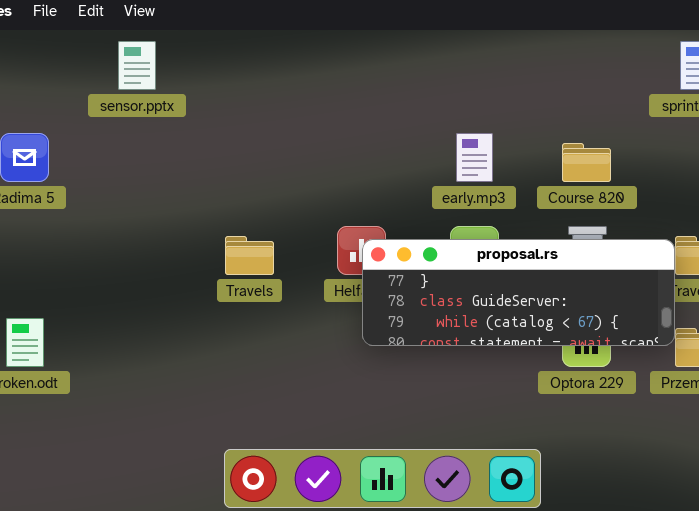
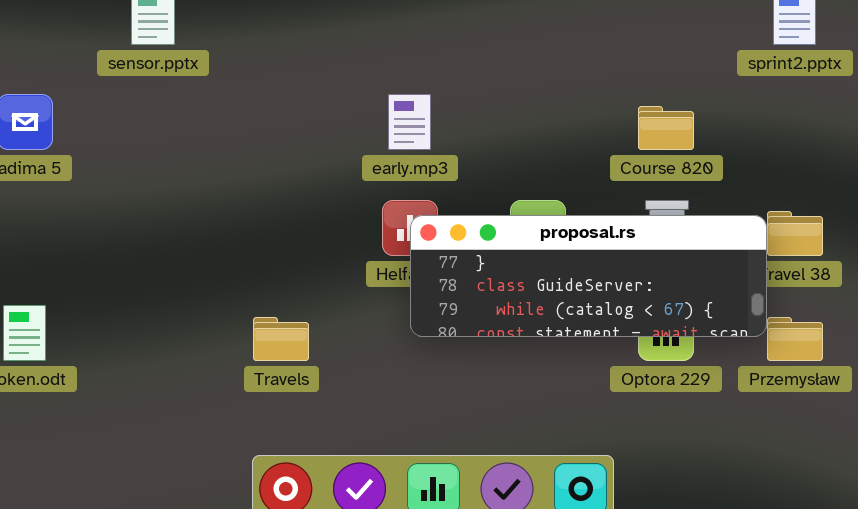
early.mp3: [456,133,493,182] -> [388,94,431,150], moved
Travels: [225,236,274,275] -> [253,317,309,361], moved

